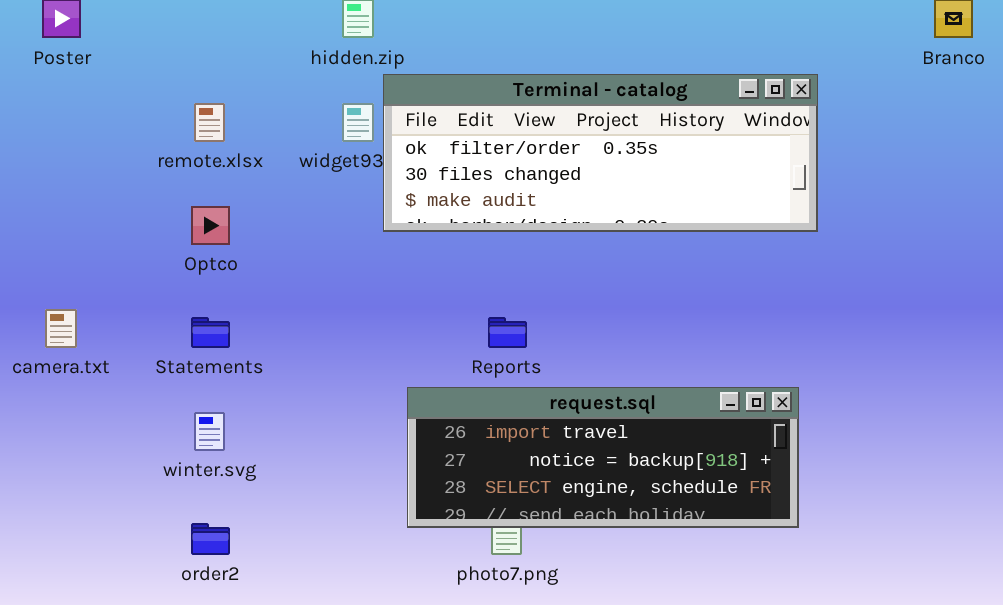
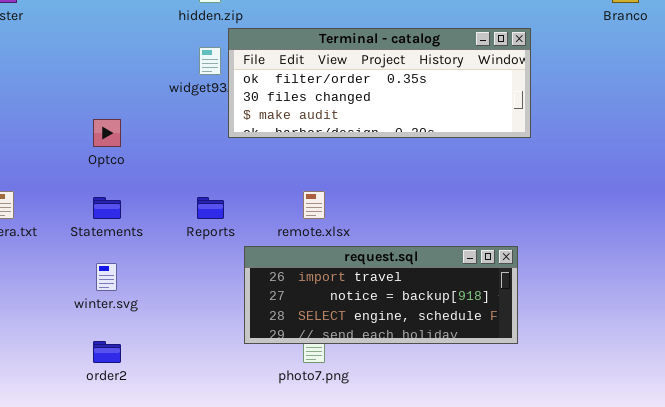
remote.xlsx: [194,103,225,142] -> [303,191,325,219], moved
Reports: [488,317,527,348] -> [197,197,224,219], moved

